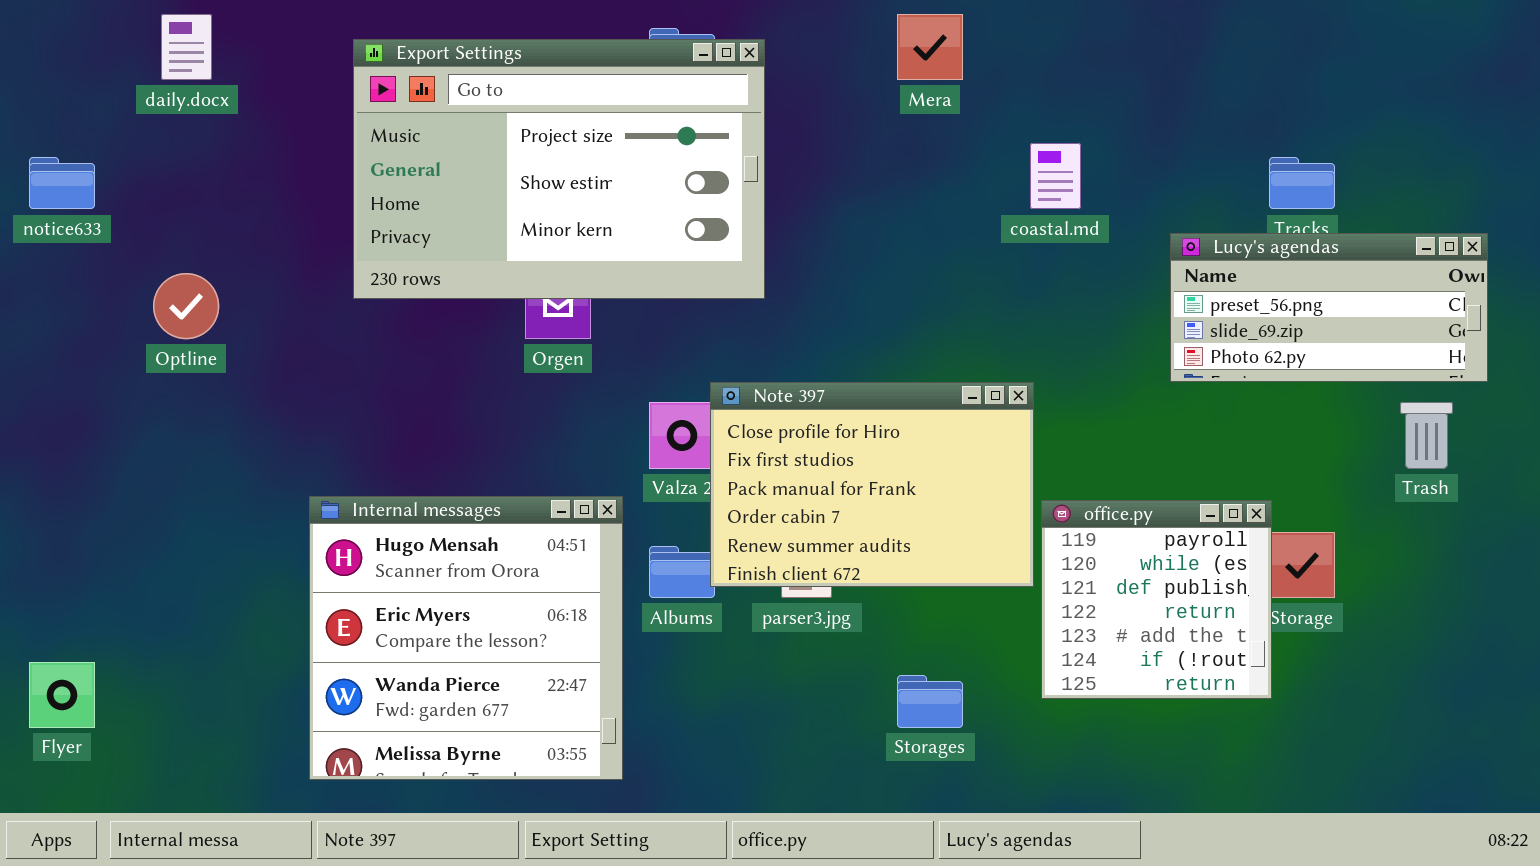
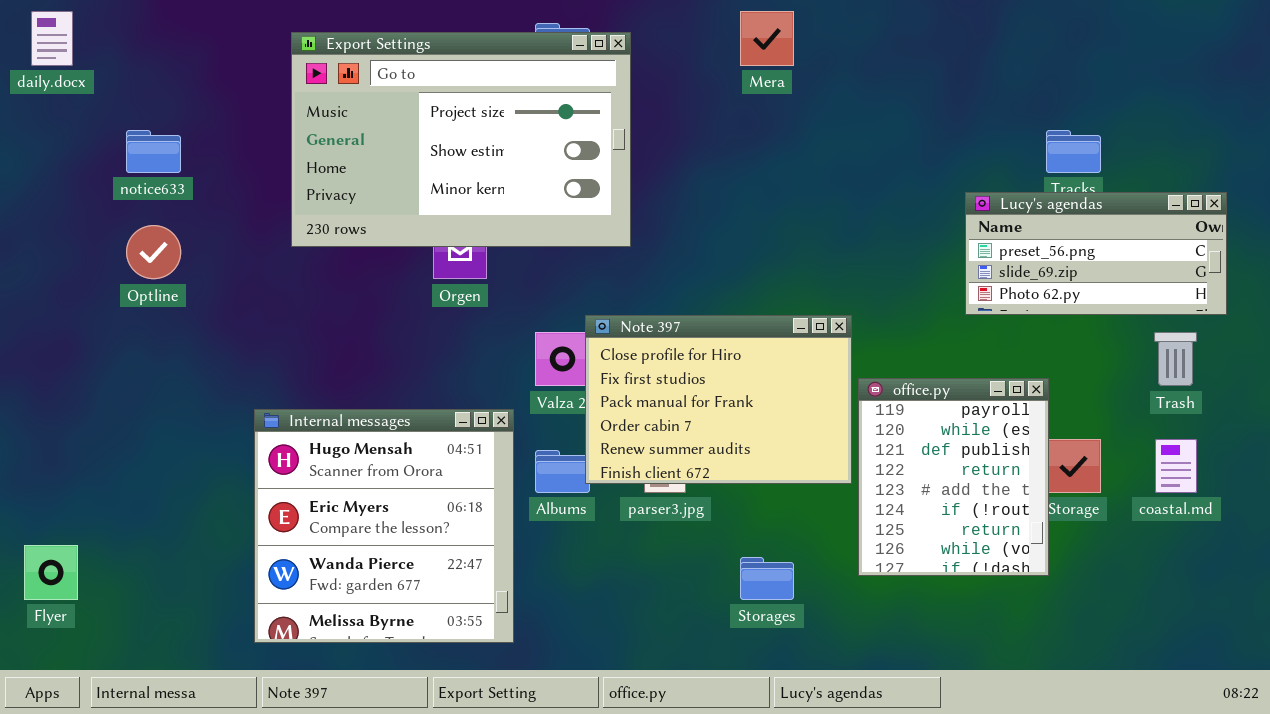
daily.docx: [161,14,212,80] -> [31,11,73,66], moved
coastal.md: [1030,143,1081,209] -> [1155,439,1197,493], moved
notice633: [29,157,95,209] -> [126,130,181,173], moved
office.py: [1041,500,1272,699] -> [858,378,1049,576], resized

